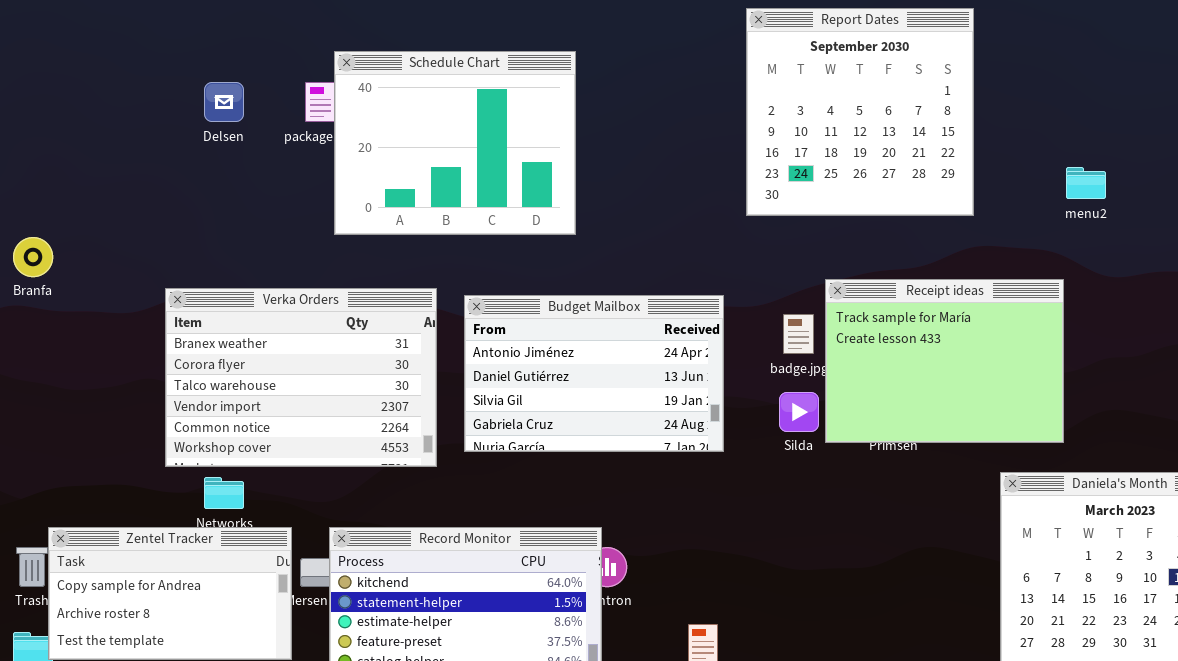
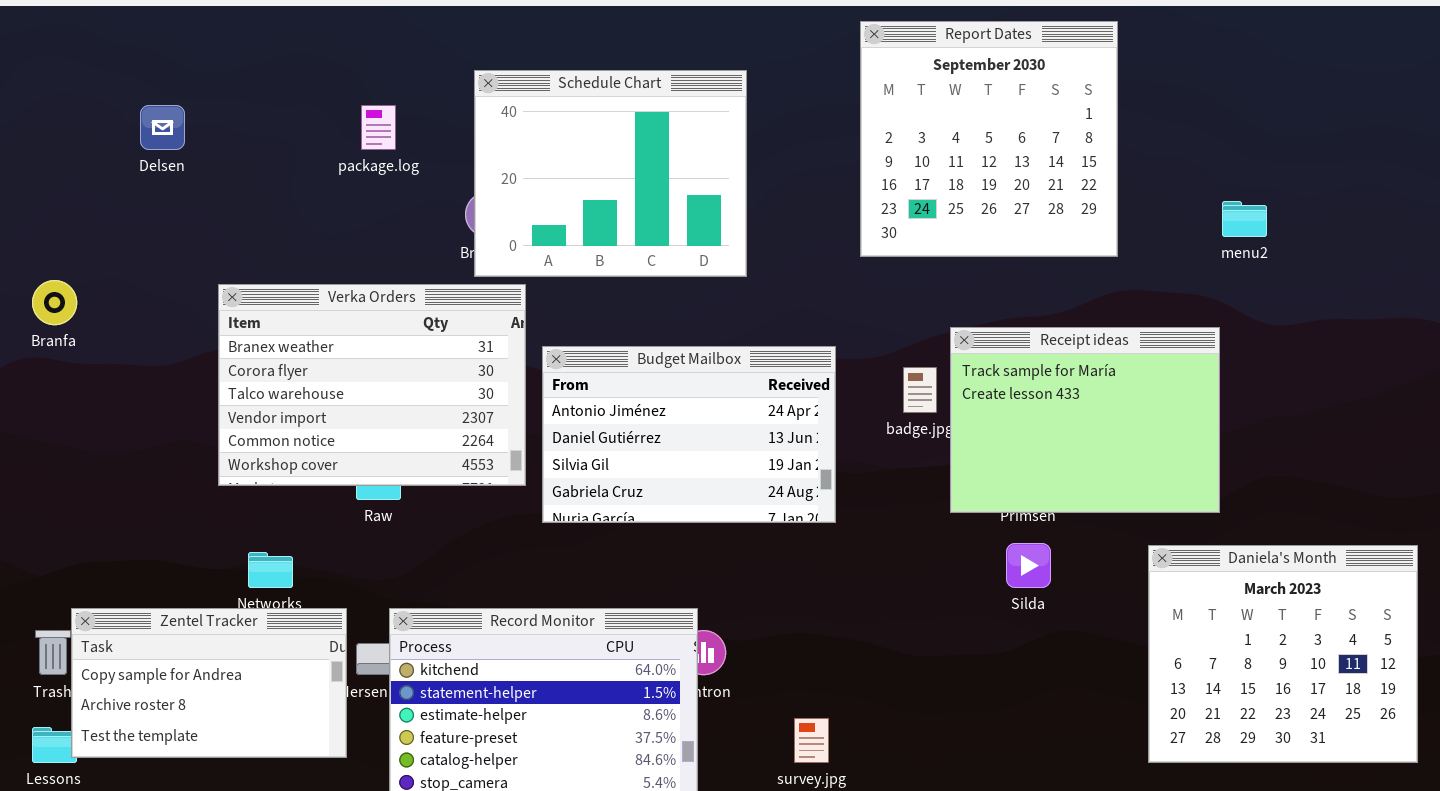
Schedule Chart: [334,51,576,235] -> [474,70,747,277], moved
Delsen: [204,82,244,122] -> [140,105,185,150], moved
Verka Orders: [165,288,437,467] -> [218,284,526,486], moved
Silda: [779,392,819,432] -> [1006,543,1051,588], moved

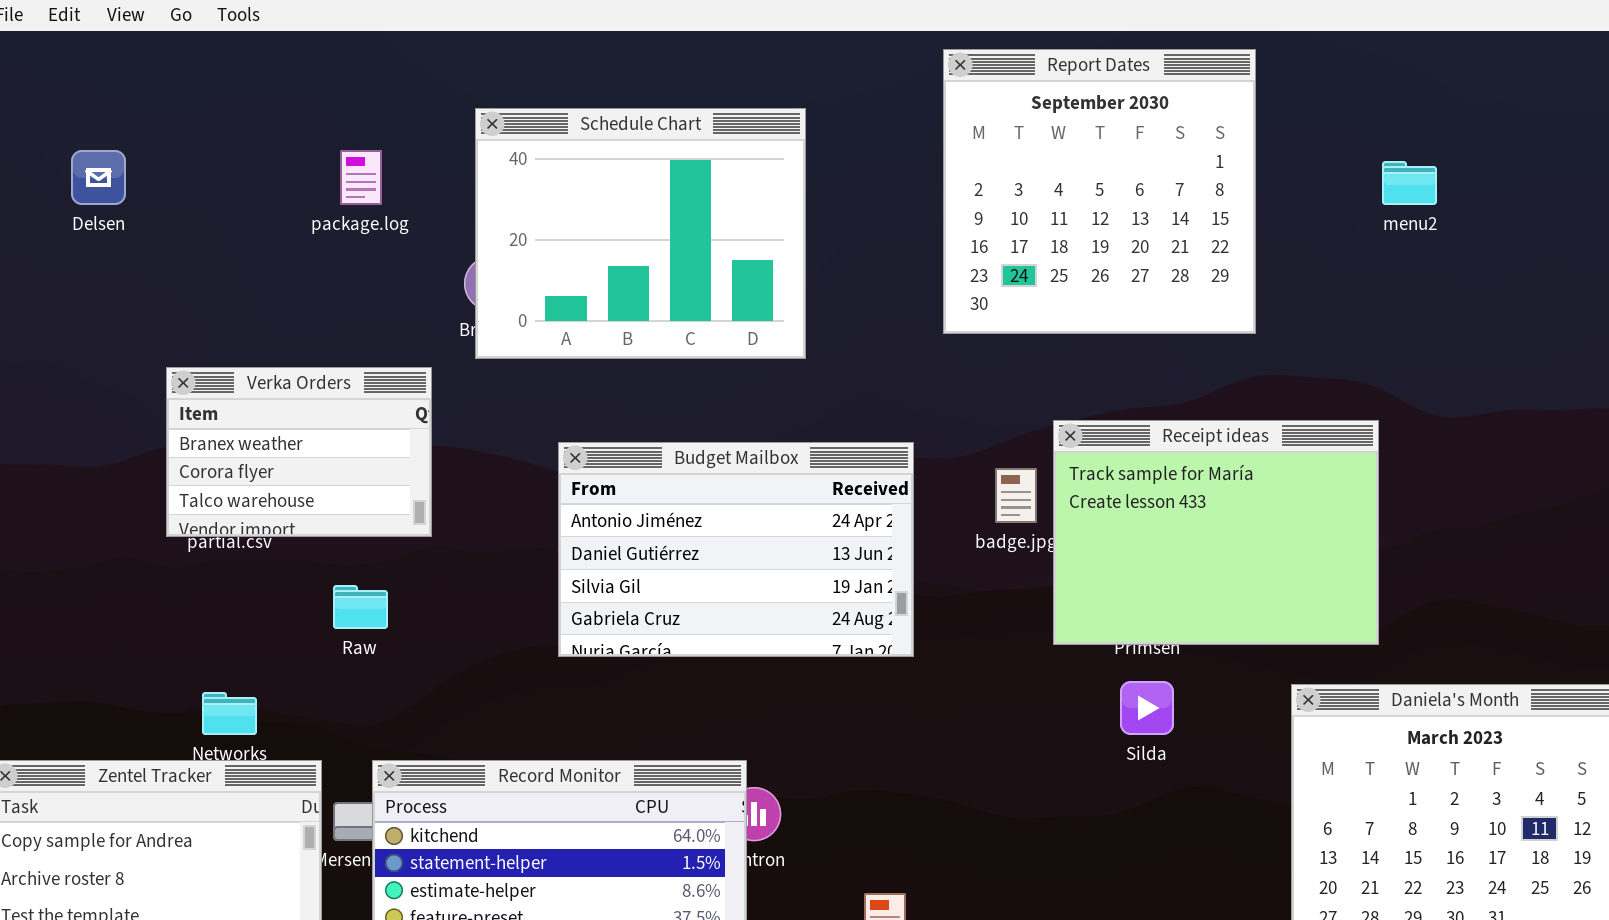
menu2: [1222,201,1267,237] -> [1382,161,1437,205], moved
Verka Orders: [218,284,526,486] -> [166,367,432,537], resized

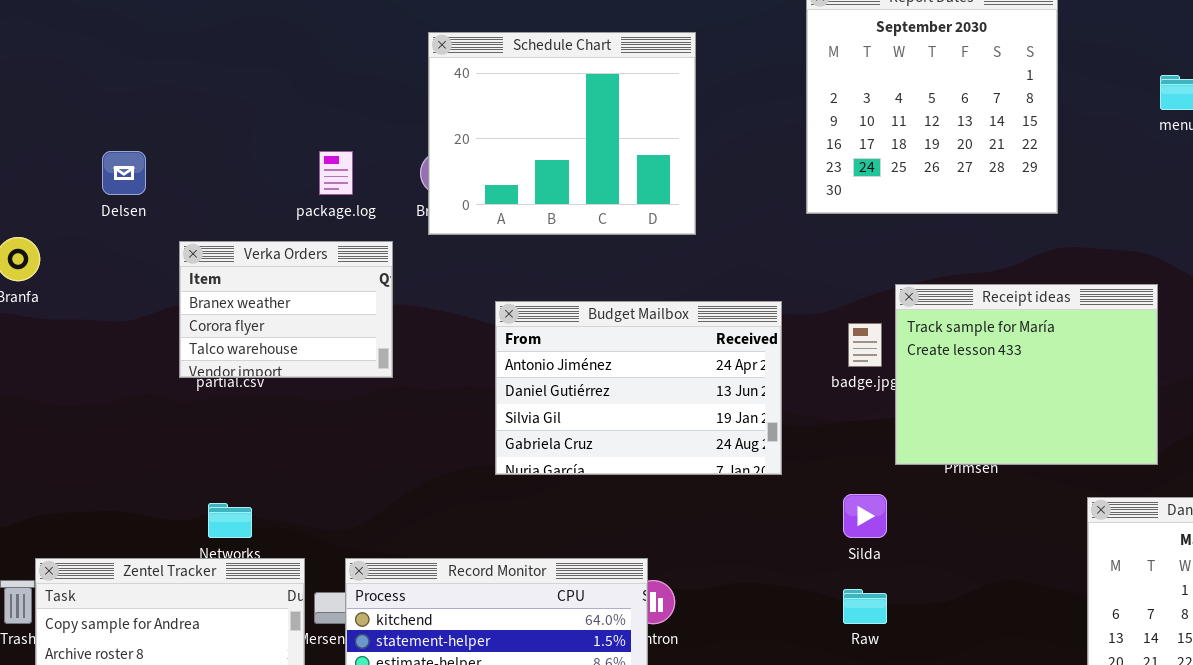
Delsen: [71,150,126,205] -> [102,151,146,195], moved
package.log: [340,150,382,205] -> [319,151,353,195], moved
Raw: [333,585,388,629] -> [843,589,887,624], moved
Silda: [1120,681,1174,735] -> [843,494,887,538], moved

